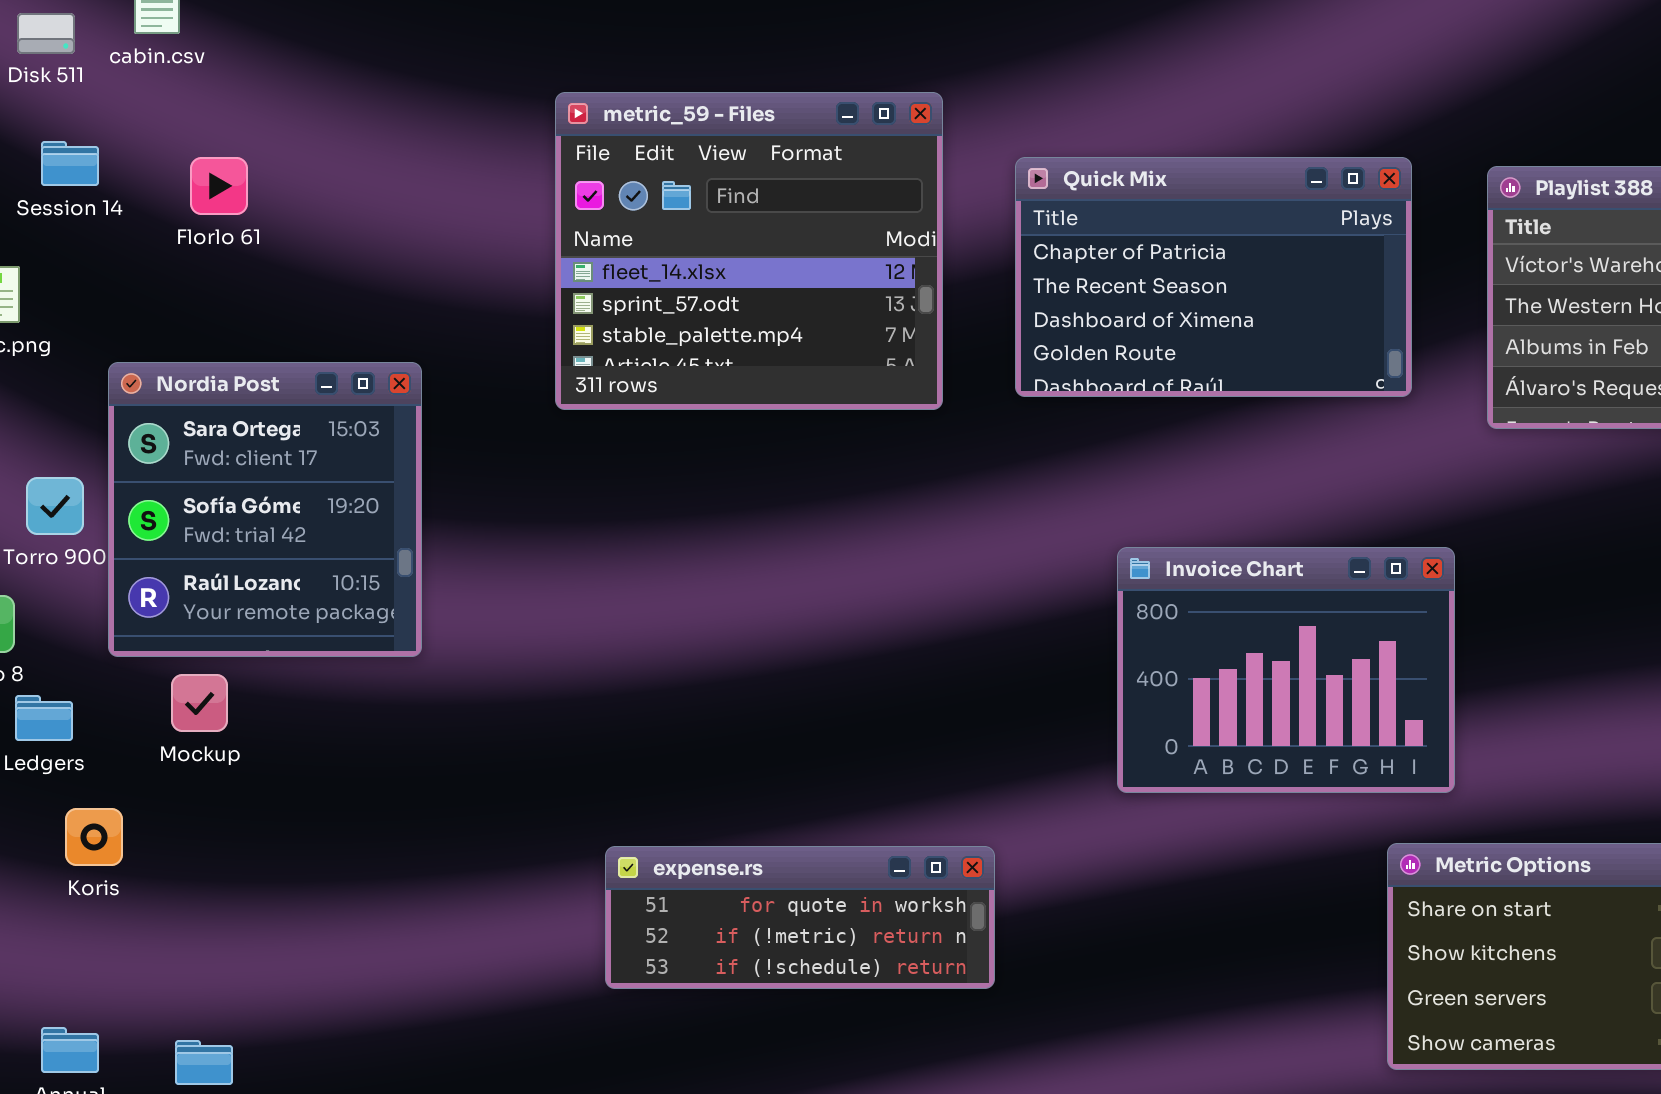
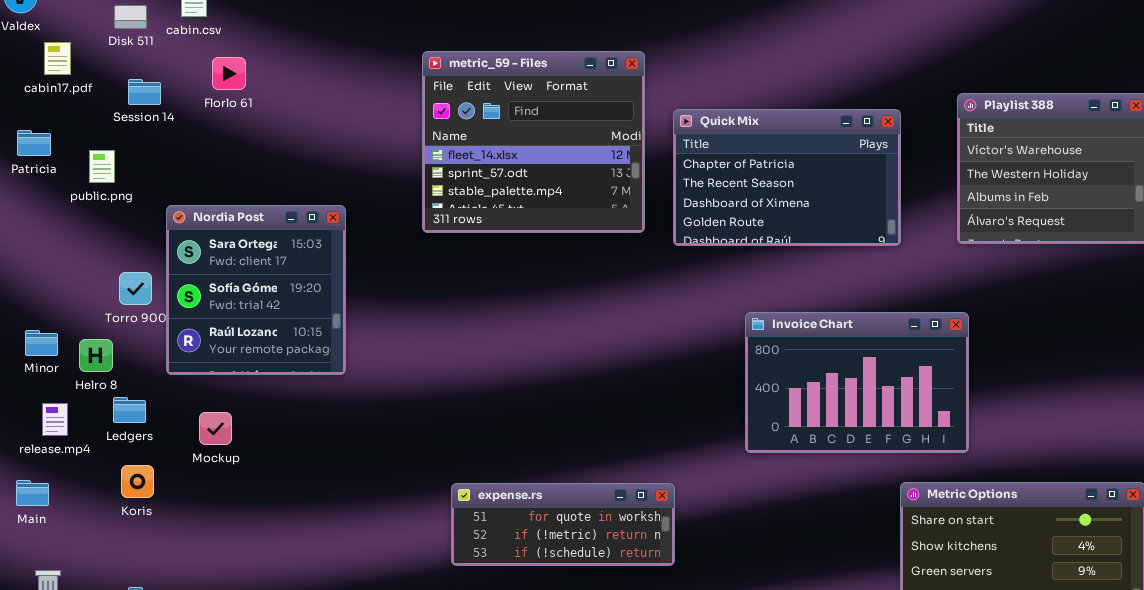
Florlo 61: [190,157,248,215] -> [212,57,246,90], moved
Quick Mix: [1015,157,1412,397] -> [673,109,901,246], moved
Invoice Chart: [1117,547,1455,793] -> [745,312,969,453], resized
Mockup: [171,674,228,732] -> [199,412,232,445], moved
Koris: [65,808,123,866] -> [121,465,154,498], moved

